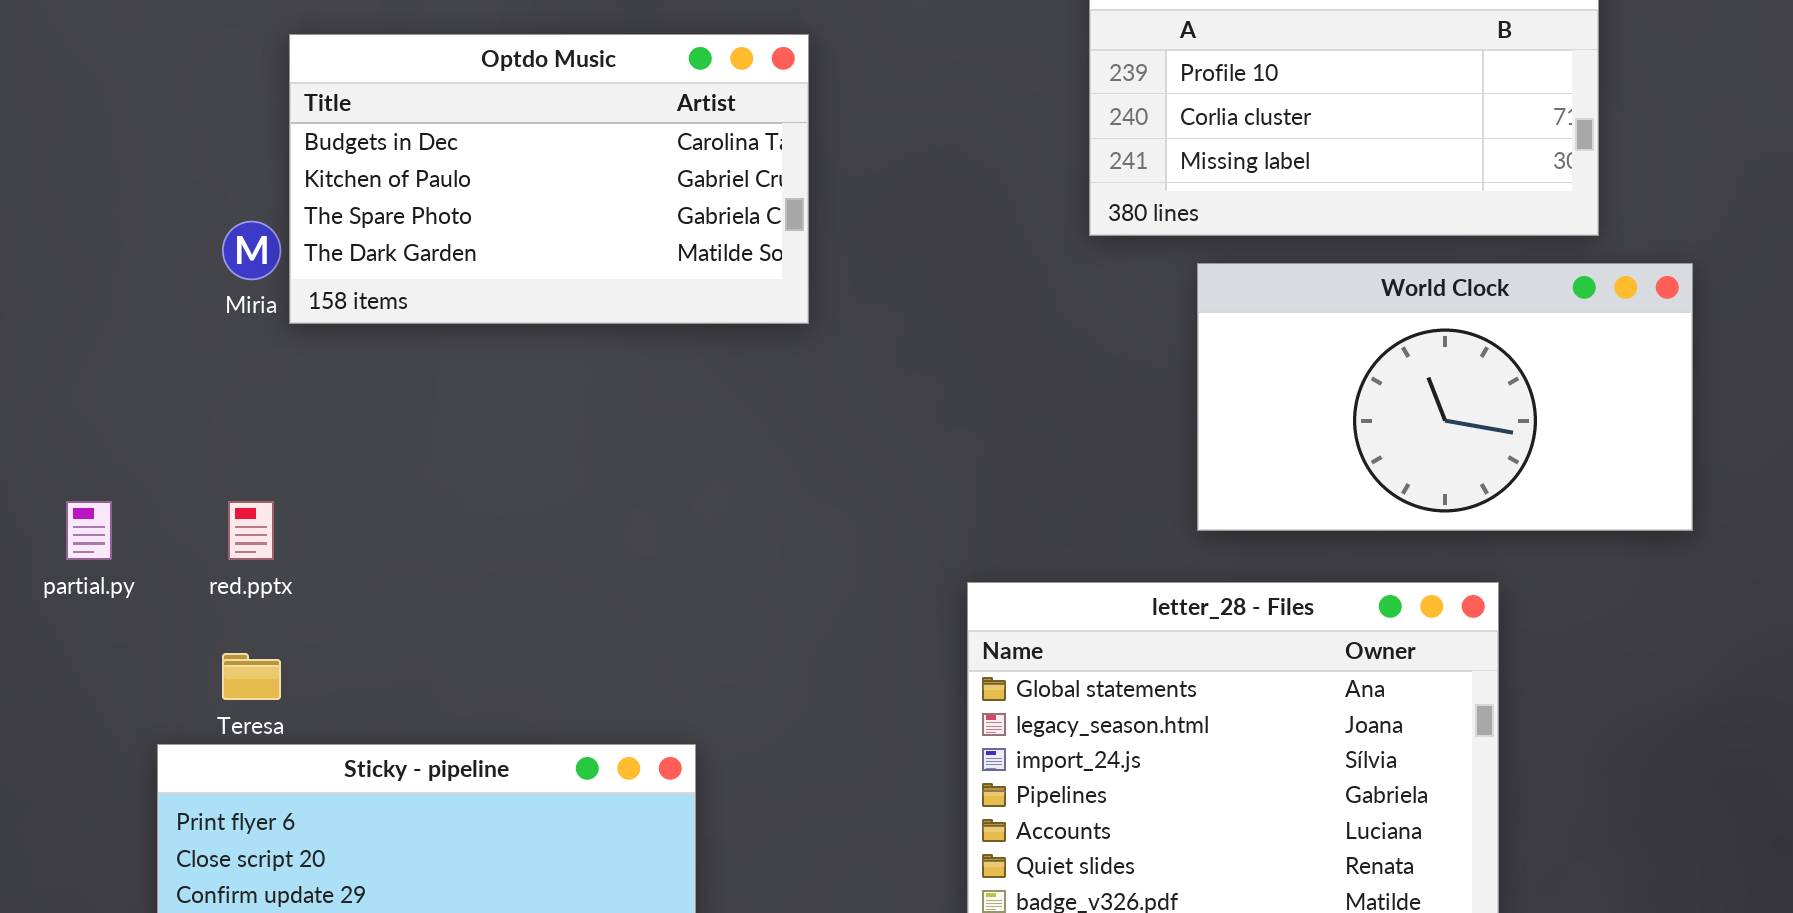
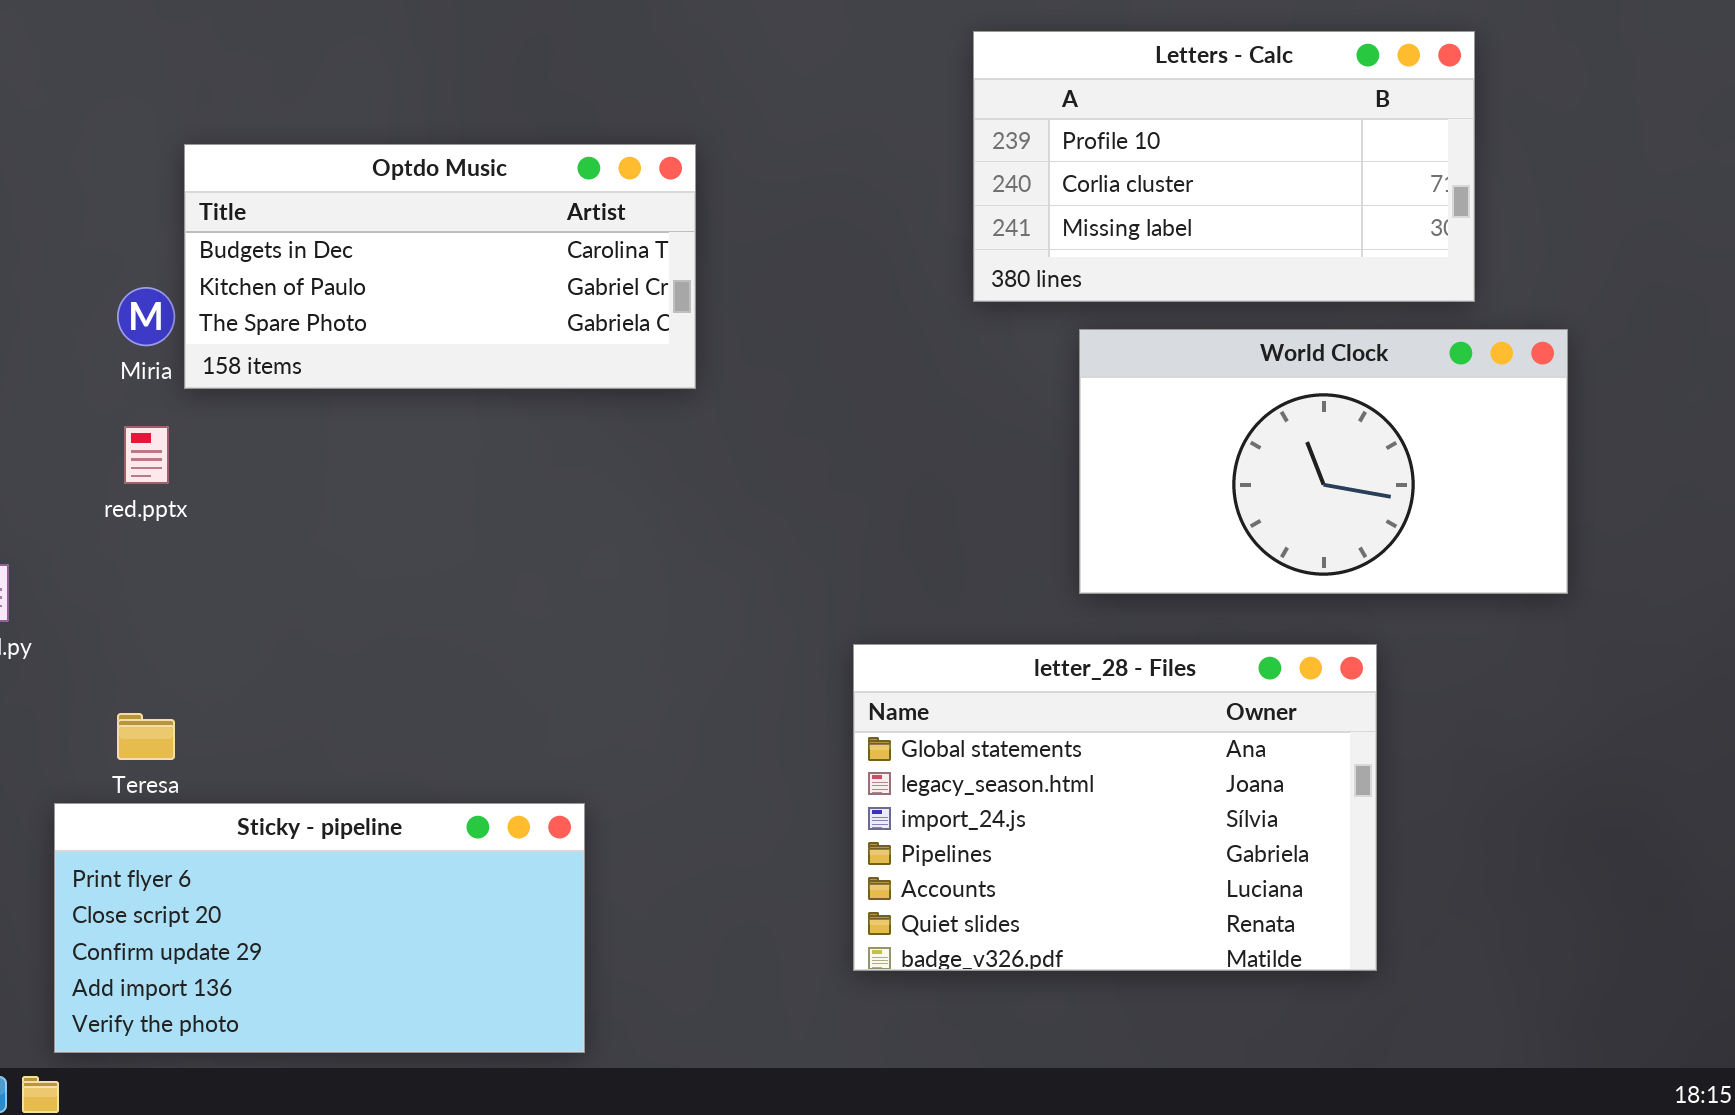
Optdo Music: [289,34,809,324] -> [184,144,696,389], resized
red.pptx: [228,501,274,560] -> [124,426,169,484], moved

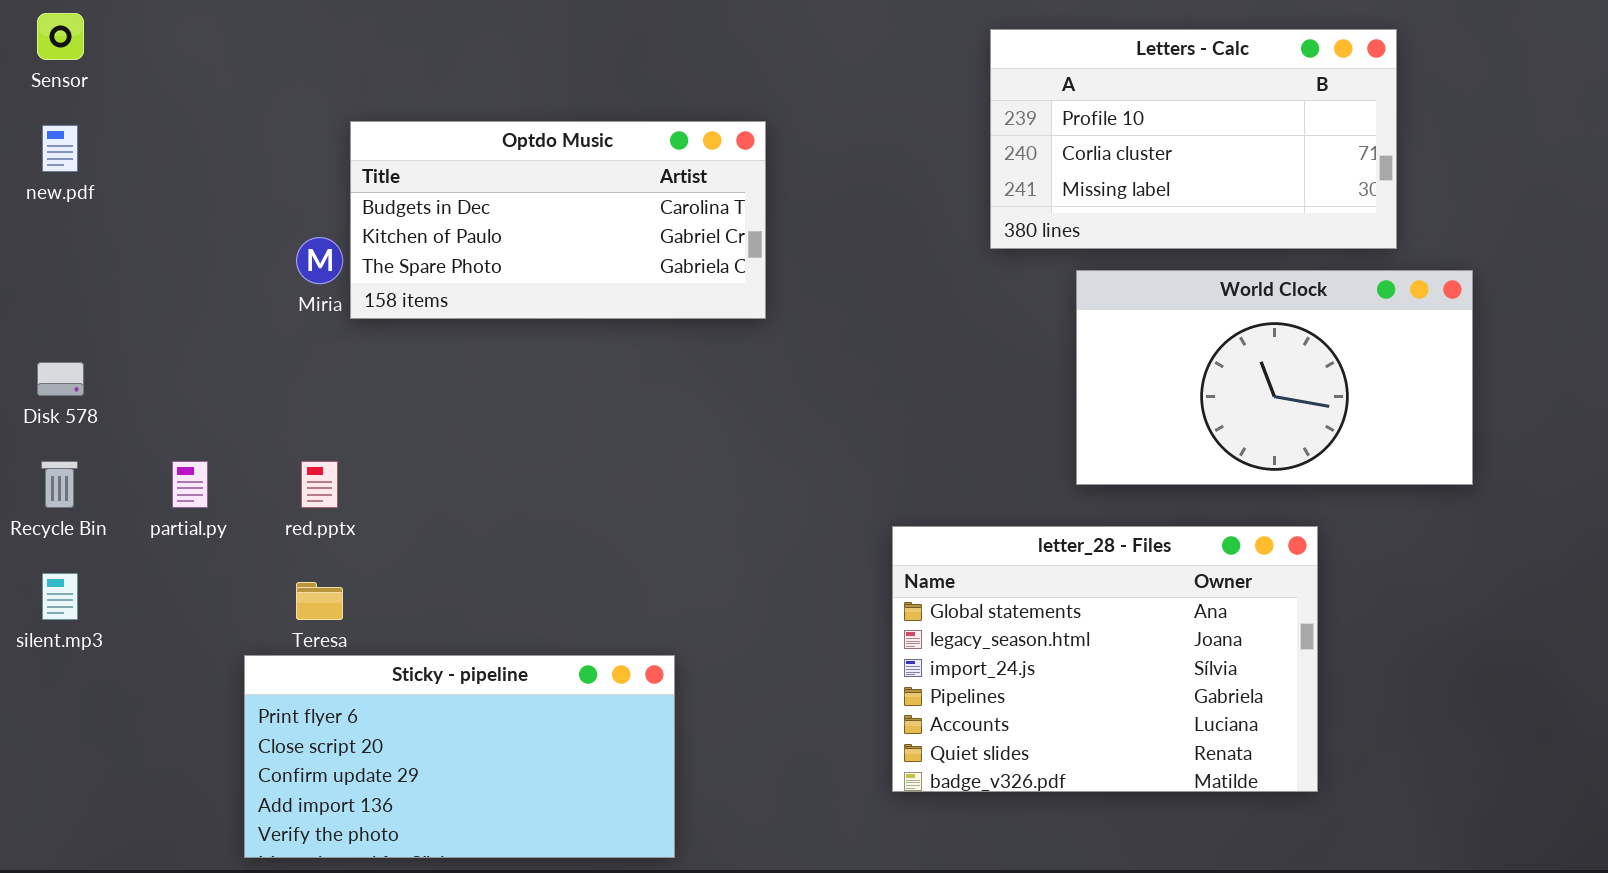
red.pptx: [124,426,169,484] -> [301,461,338,508], moved

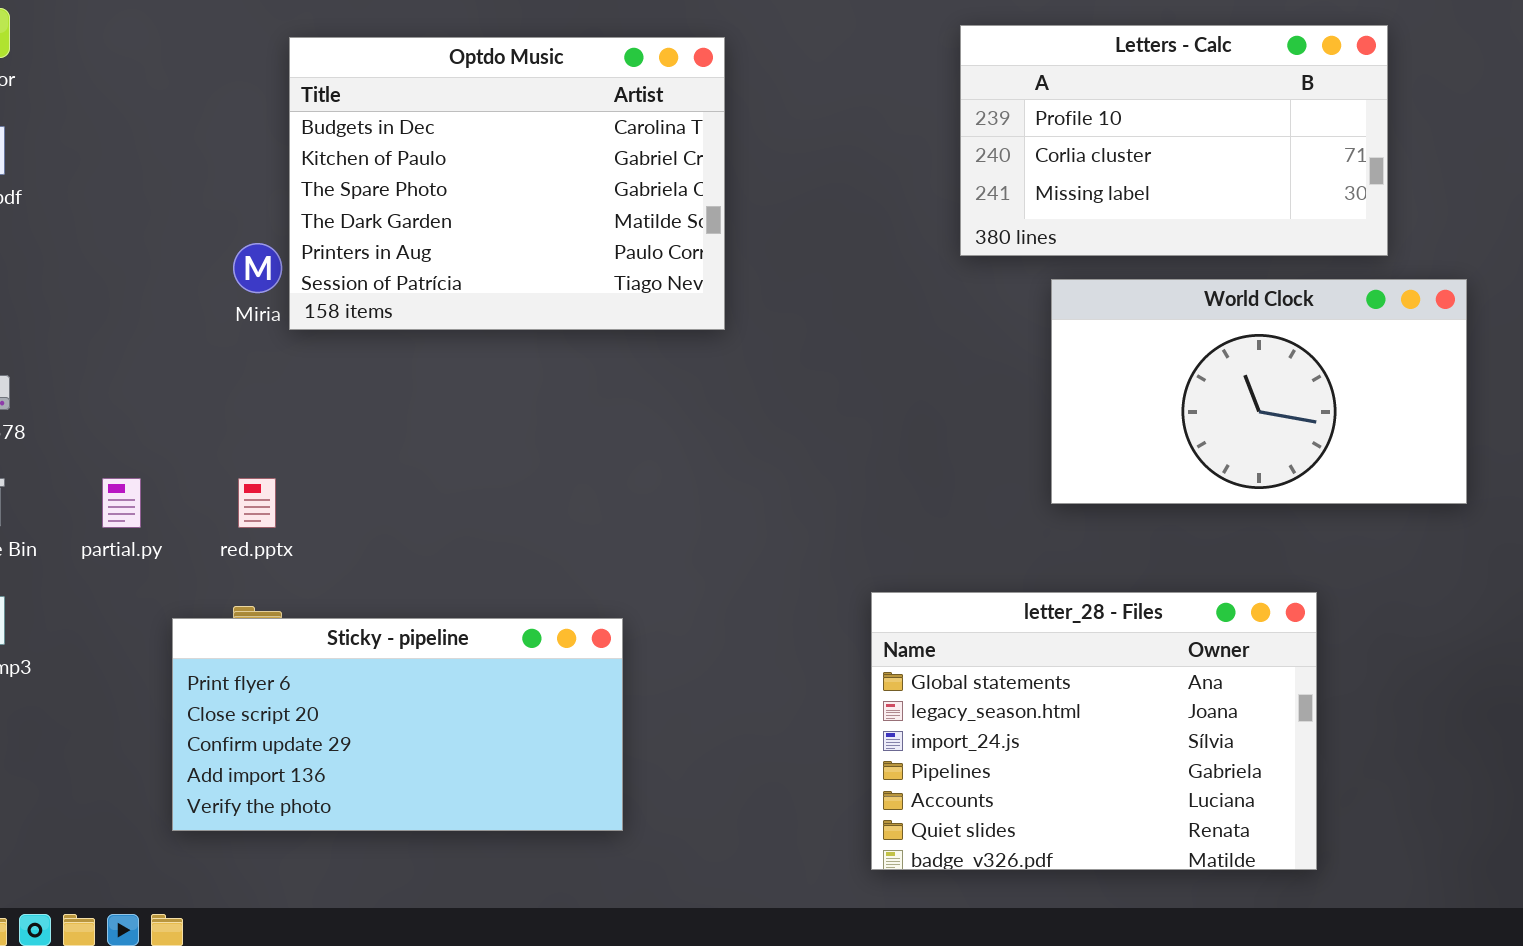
Optdo Music: [350,121,766,319] -> [289,37,725,330], resized
letter_28 - Files: [892,526,1318,792] -> [871,592,1317,870], moved
Sticky - pipeline: [244,655,675,858] -> [172,618,623,831], moved

